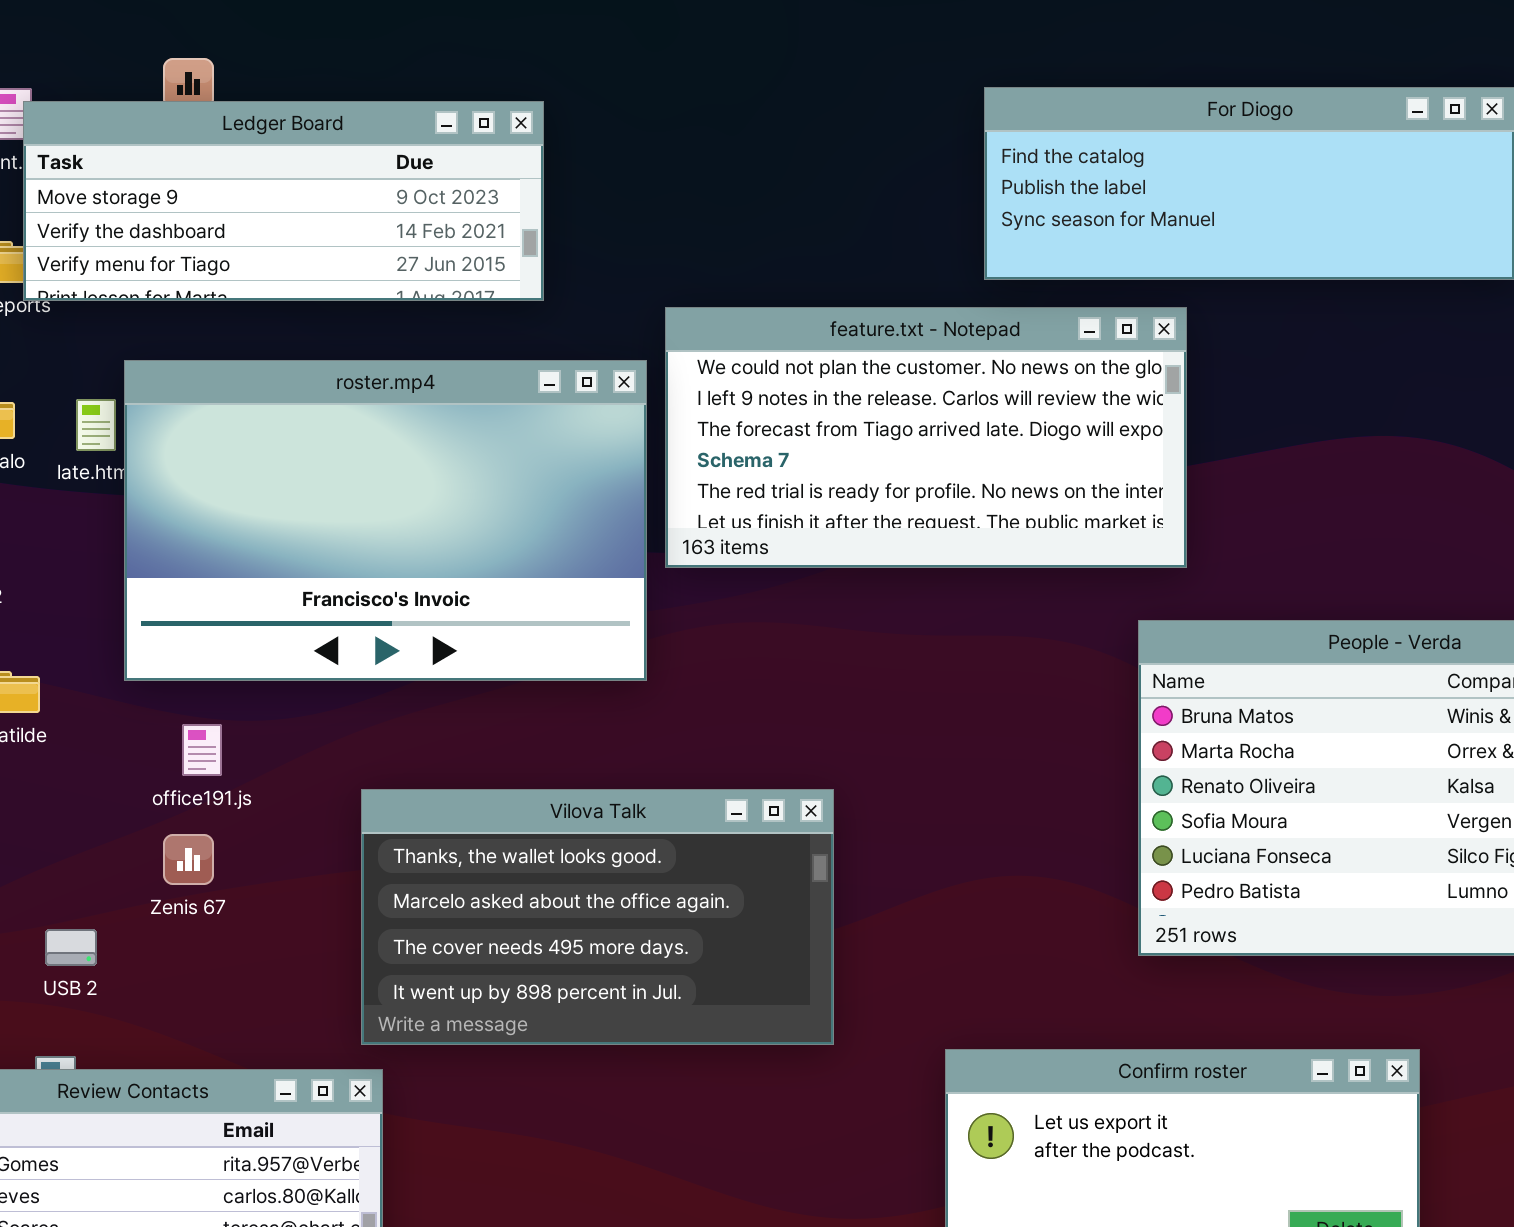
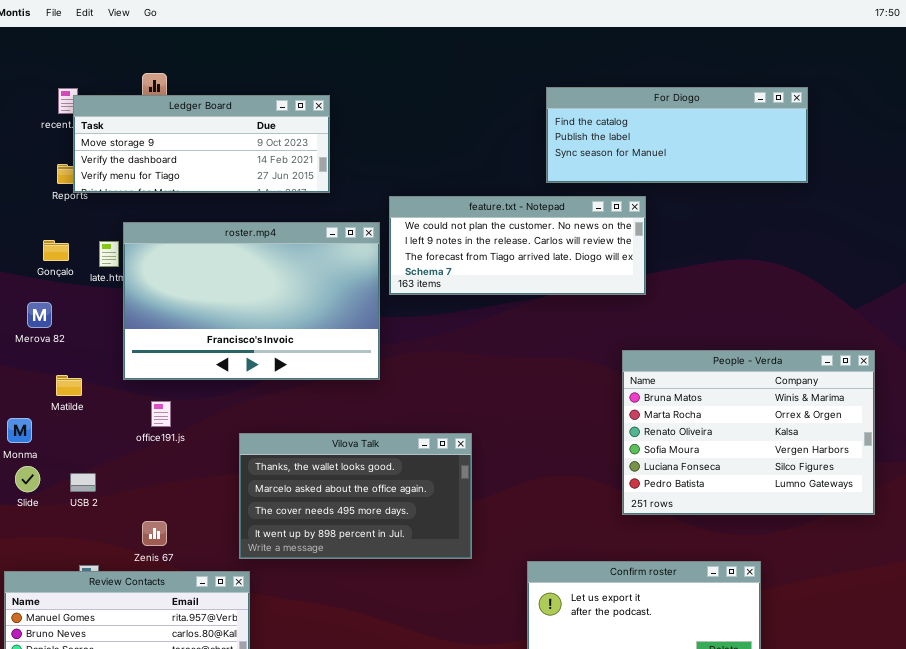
feature.txt - Notepad: [665,307,1187,568] -> [389,196,646,295], resized
Zenis 67: [163,834,214,885] -> [142,521,167,546], moved
USB 2: [45,929,97,966] -> [70,473,96,492], moved

